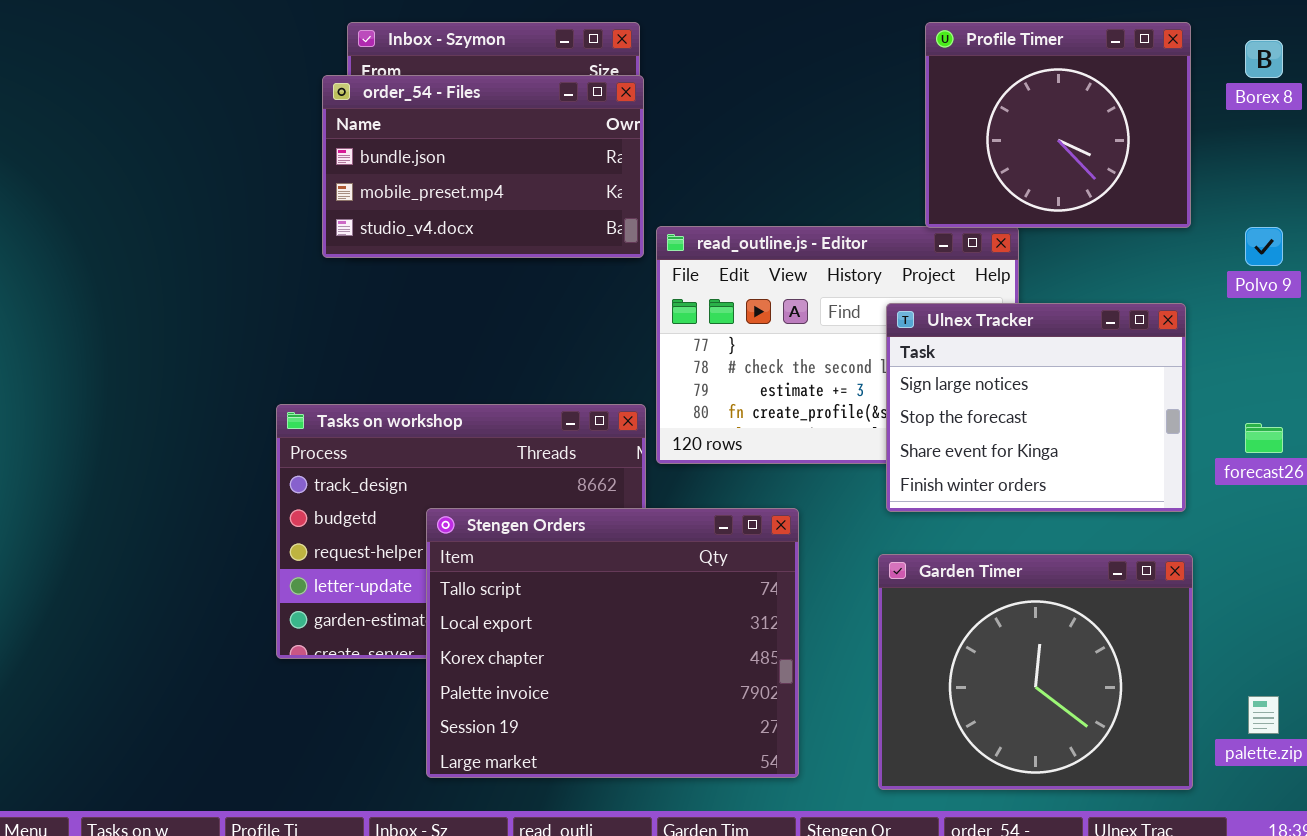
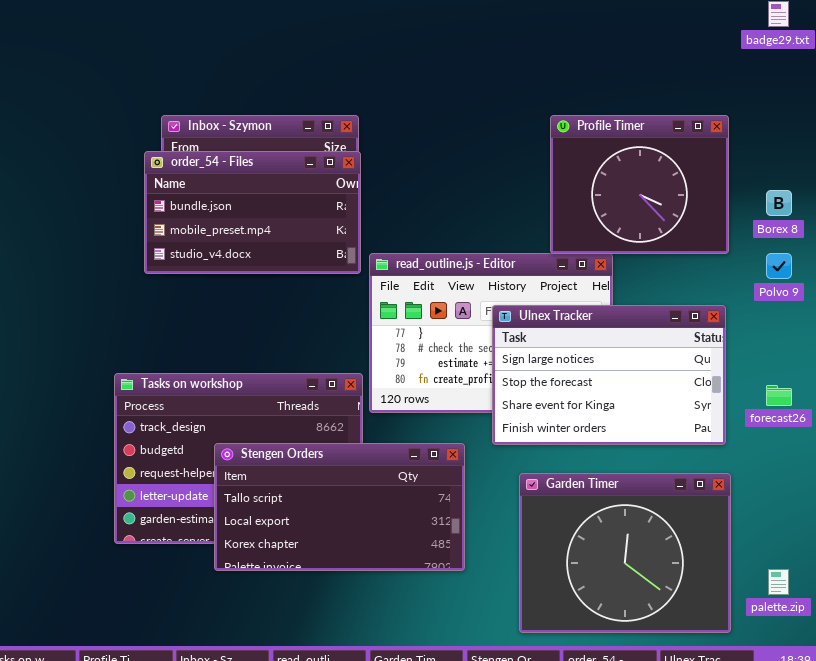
Borex 8: [1245,40,1283,78] -> [766,190,792,216], moved
Ulnex Tracker: [886,303,1186,512] -> [492,305,726,445], resized
Stengen Orders: [426,508,799,778] -> [214,443,465,571], resized

